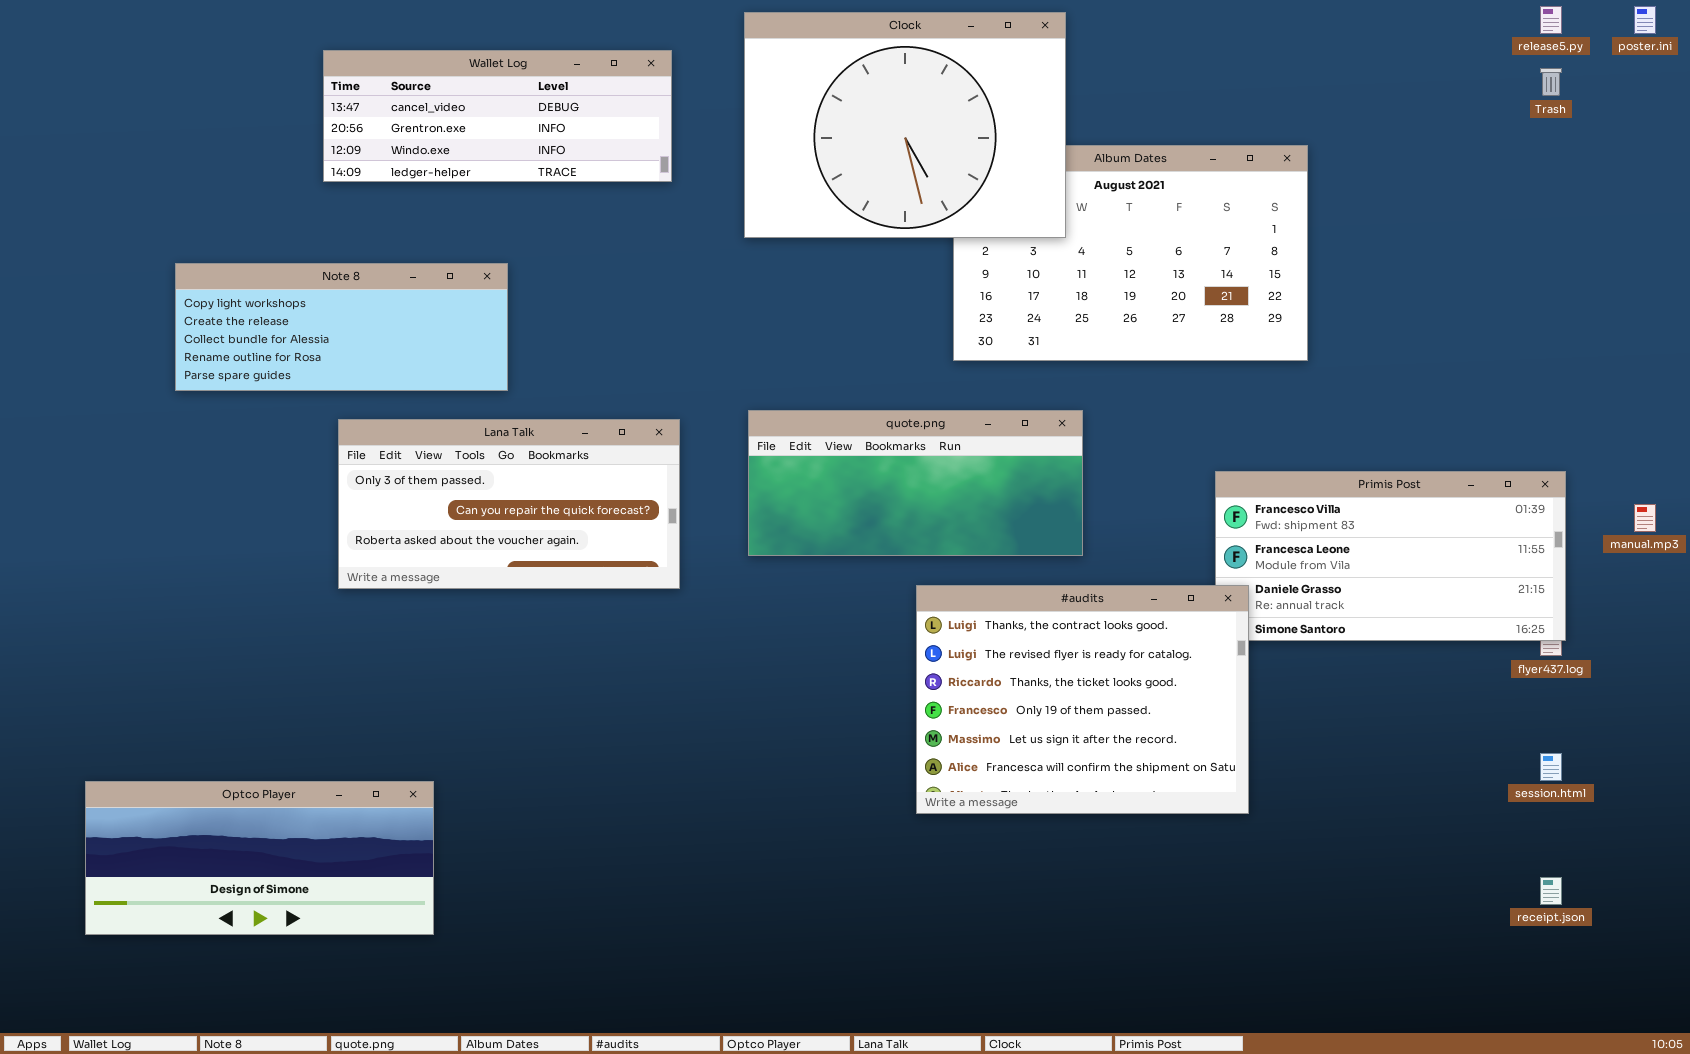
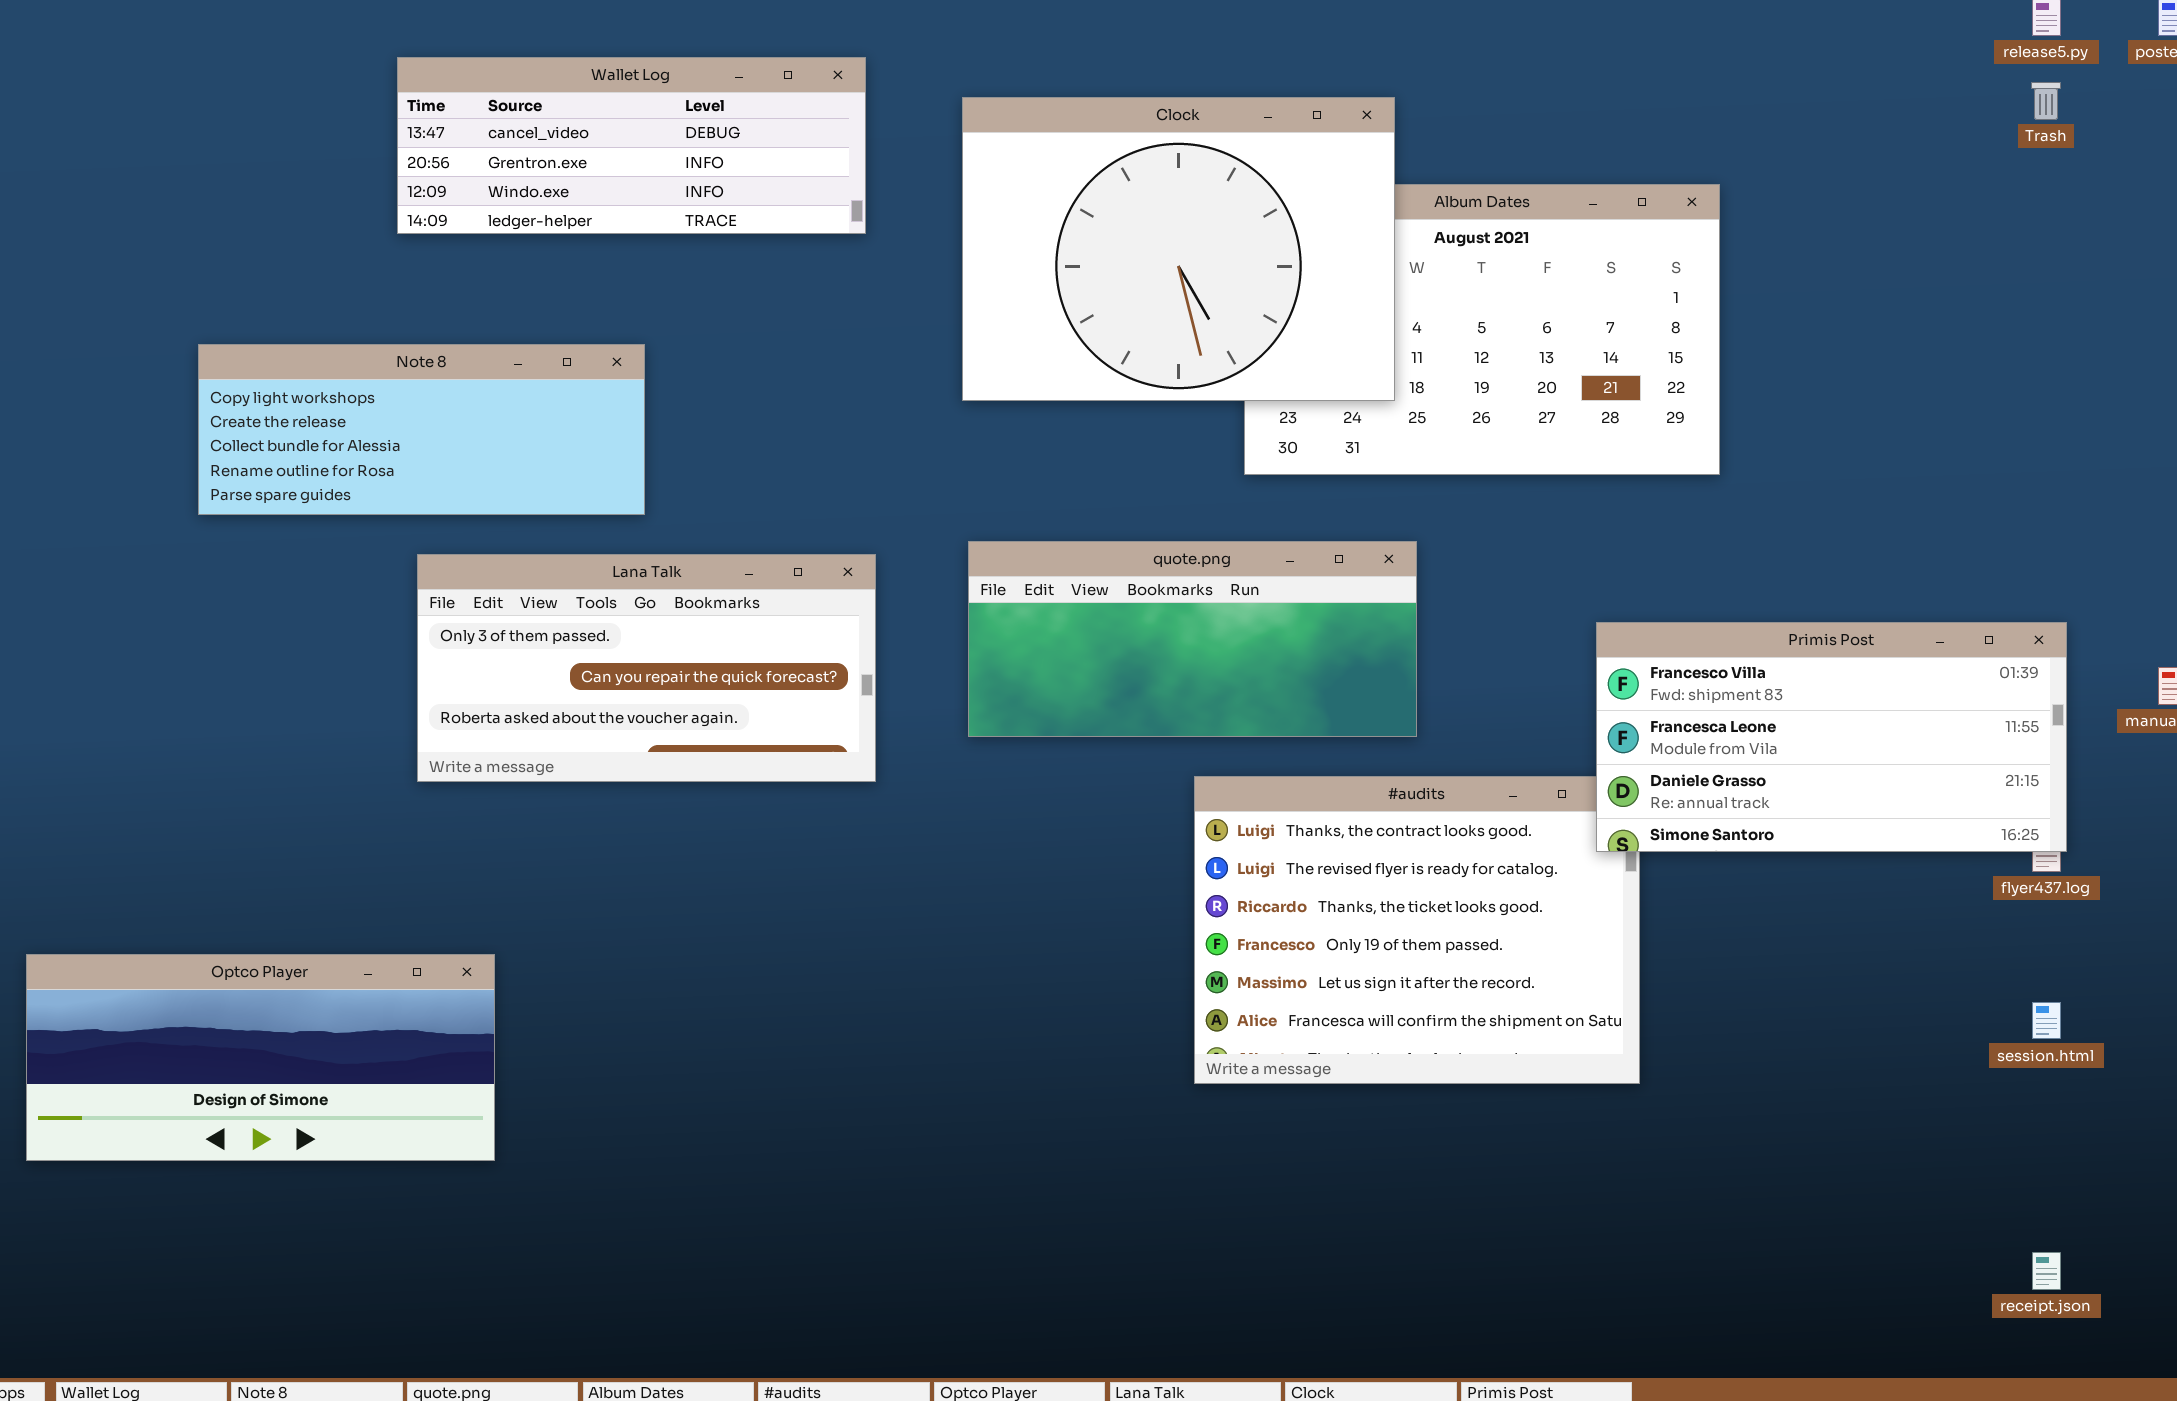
Clock: [744,12,1066,238] -> [962,97,1395,401], moved
Primis Post: [1215,471,1566,641] -> [1596,622,2067,852], raised
Optco Player: [85,781,434,935] -> [26,954,495,1161], moved
receipt.json: [1540,877,1562,905] -> [2032,1252,2061,1290], moved

